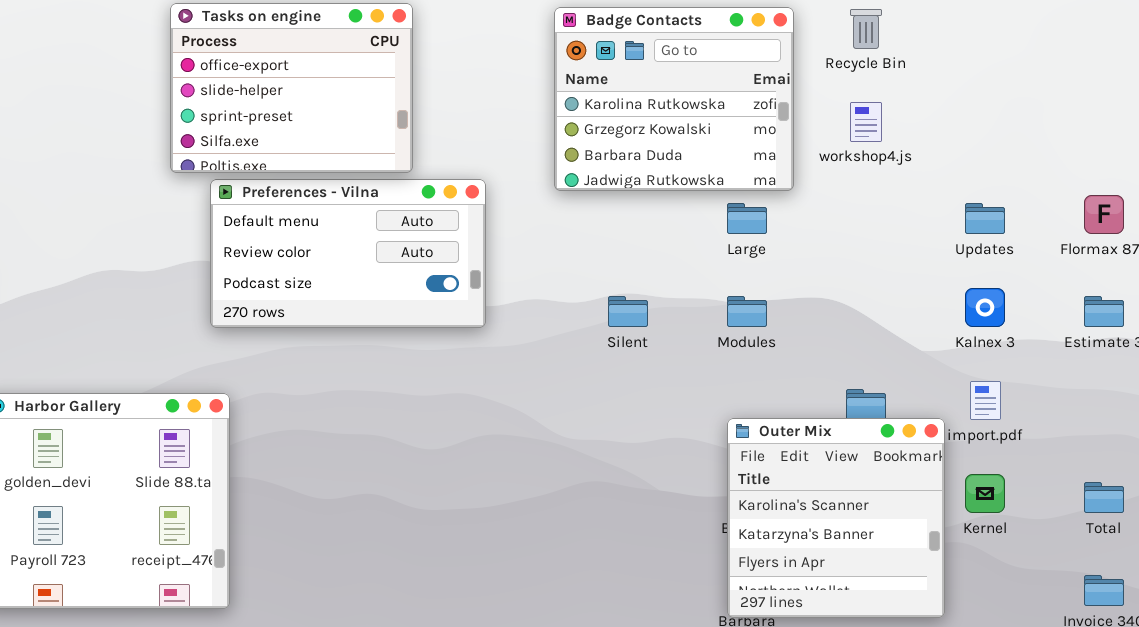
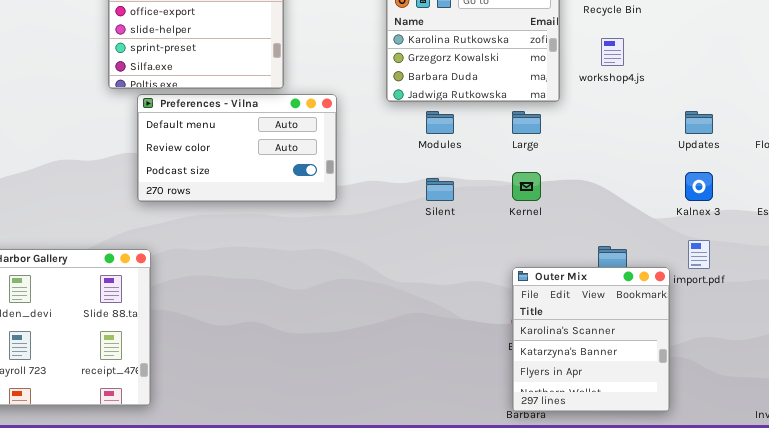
Modules: [727,296,767,327] -> [426,111,454,134], moved
Kernel: [965,474,1005,513] -> [512,172,541,201], moved

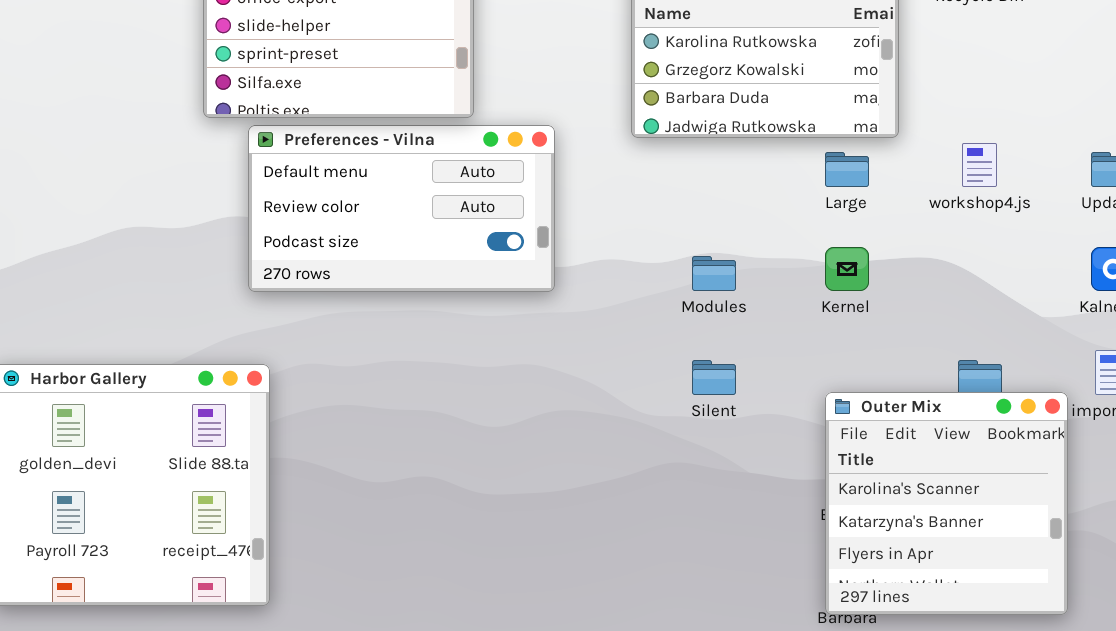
workshop4.js: [601,38,624,66] -> [962,143,997,187], moved
Modules: [426,111,454,134] -> [692,256,736,291], moved
Silent: [426,178,454,201] -> [692,360,736,395], moved

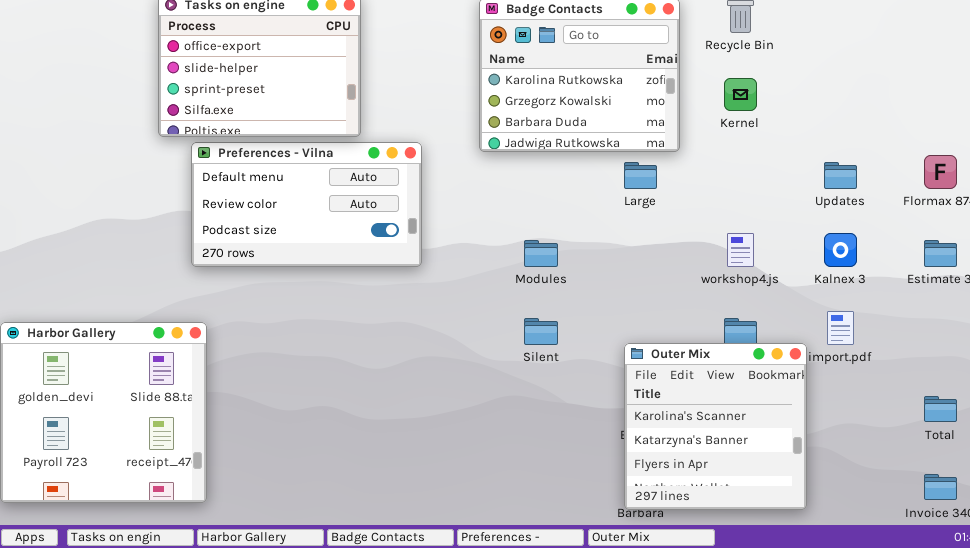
workshop4.js: [962,143,997,187] -> [727,233,754,267], moved
Kernel: [825,247,869,291] -> [724,78,757,111], moved

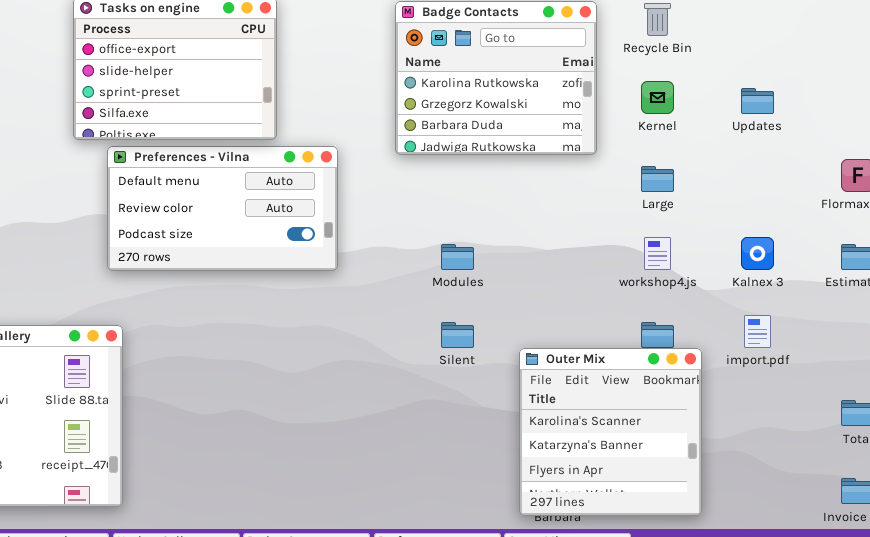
Large: [624,162,657,189] -> [641,166,674,192], moved
Updates: [824,162,857,189] -> [741,88,774,114], moved
Outer Mix: [624,343,807,510] -> [519,348,702,516], moved

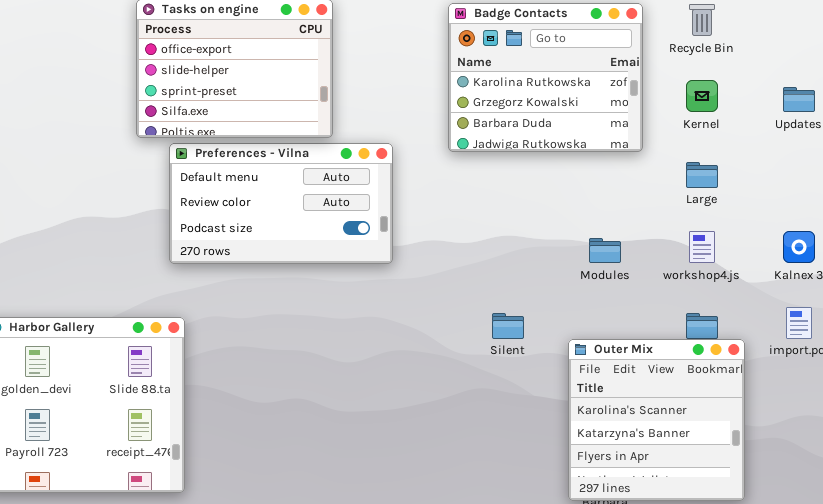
Modules: [441,244,474,270] -> [589,238,621,263], moved

